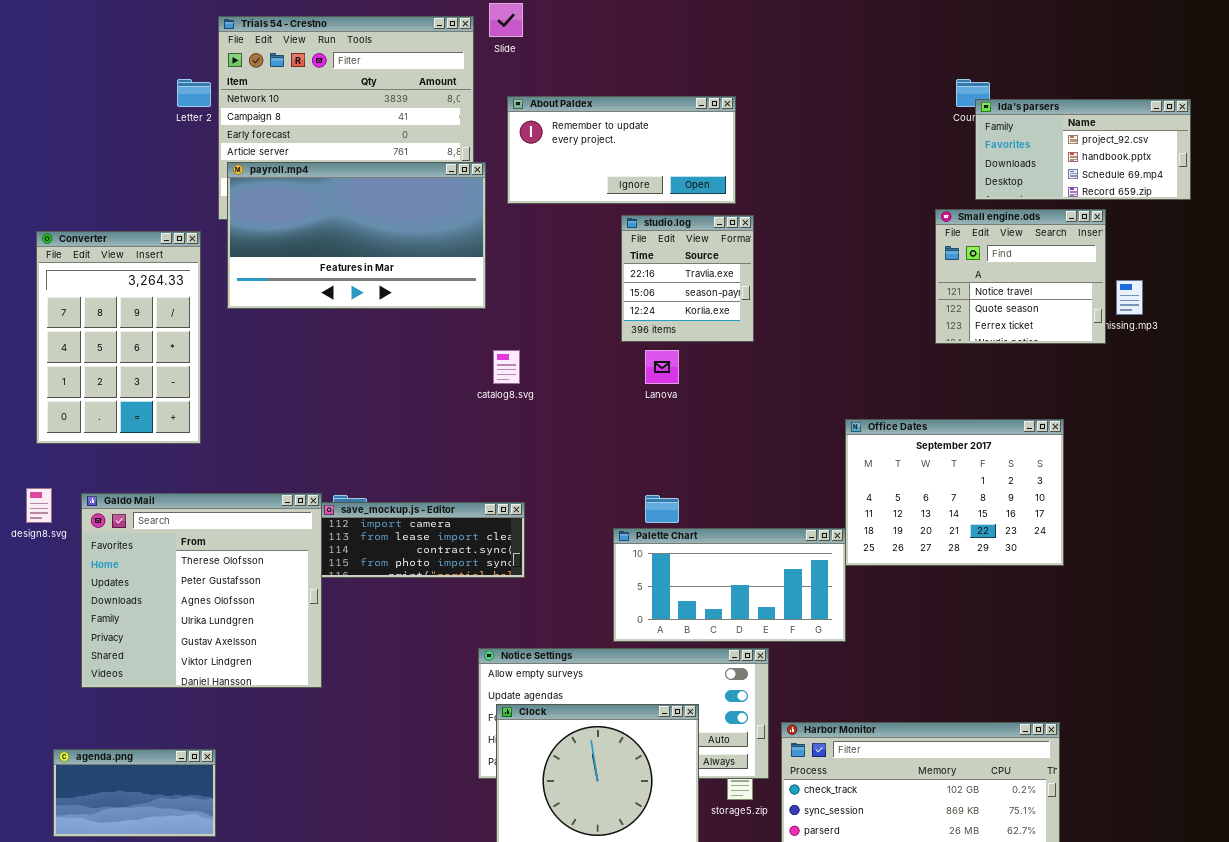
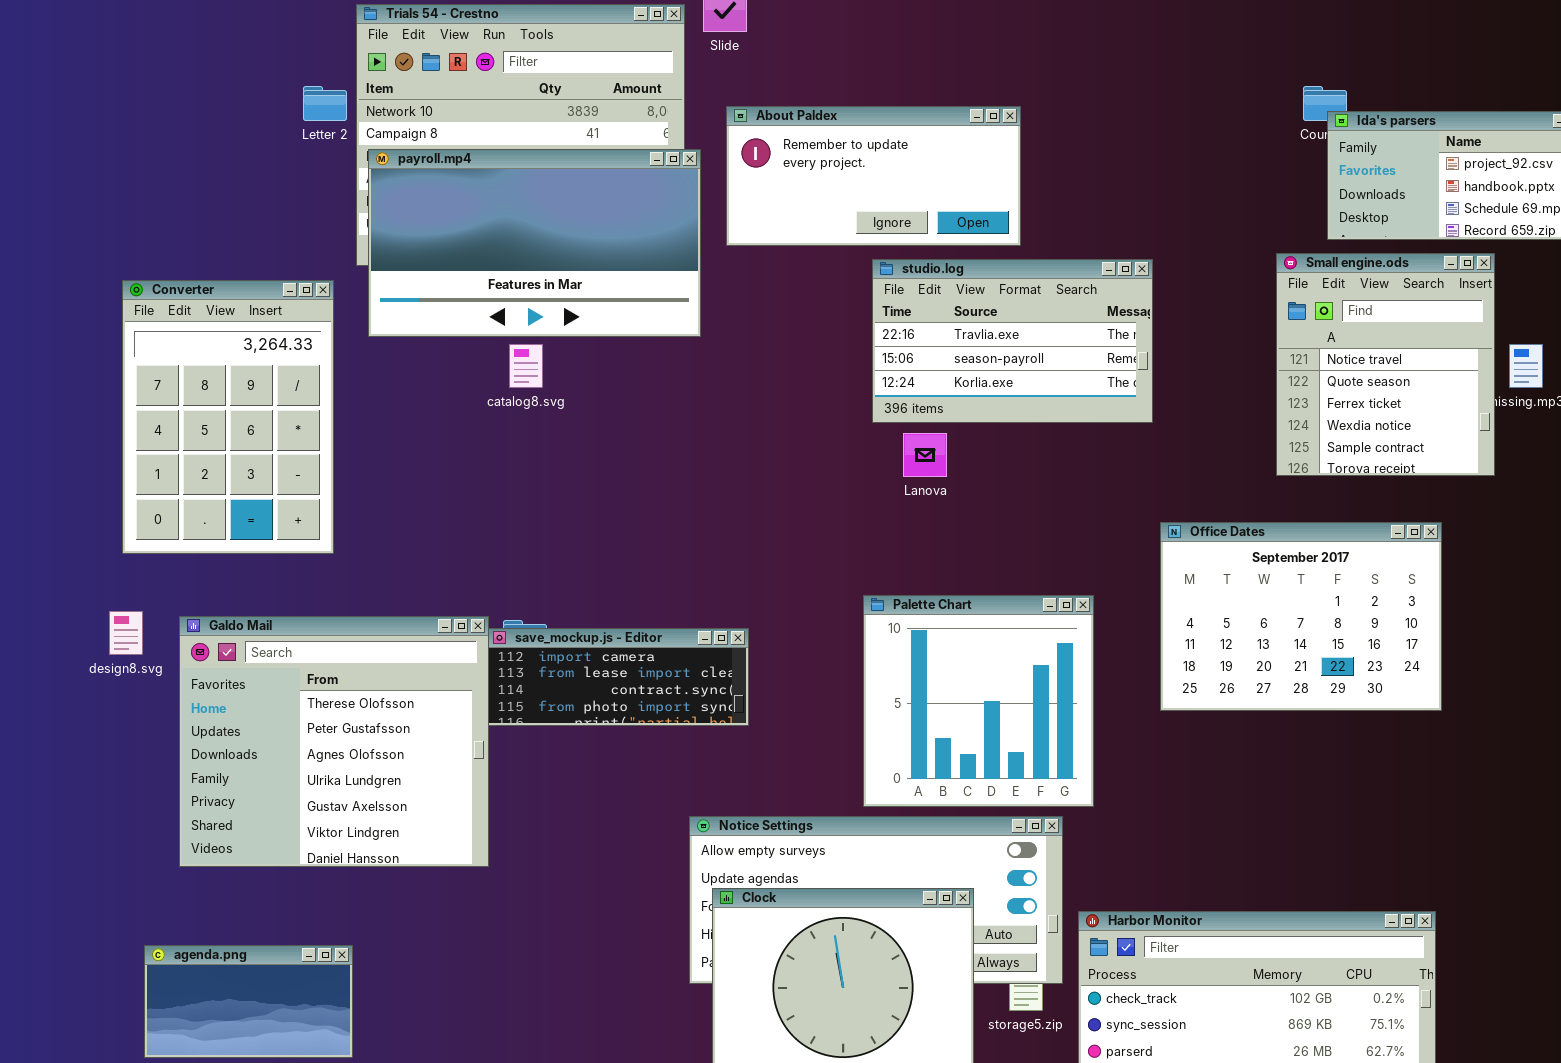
payroll.mp4: [227,162,486,309] -> [368,149,701,337], moved
Small engine.ods: [935,209,1106,344] -> [1276,253,1495,476], resized
studio.log: [621,215,754,342] -> [872,259,1153,423], resized
catalog8.svg: [493,350,520,384] -> [509,344,543,388], moved
Palette Chart: [613,528,846,642] -> [863,595,1094,807], resized

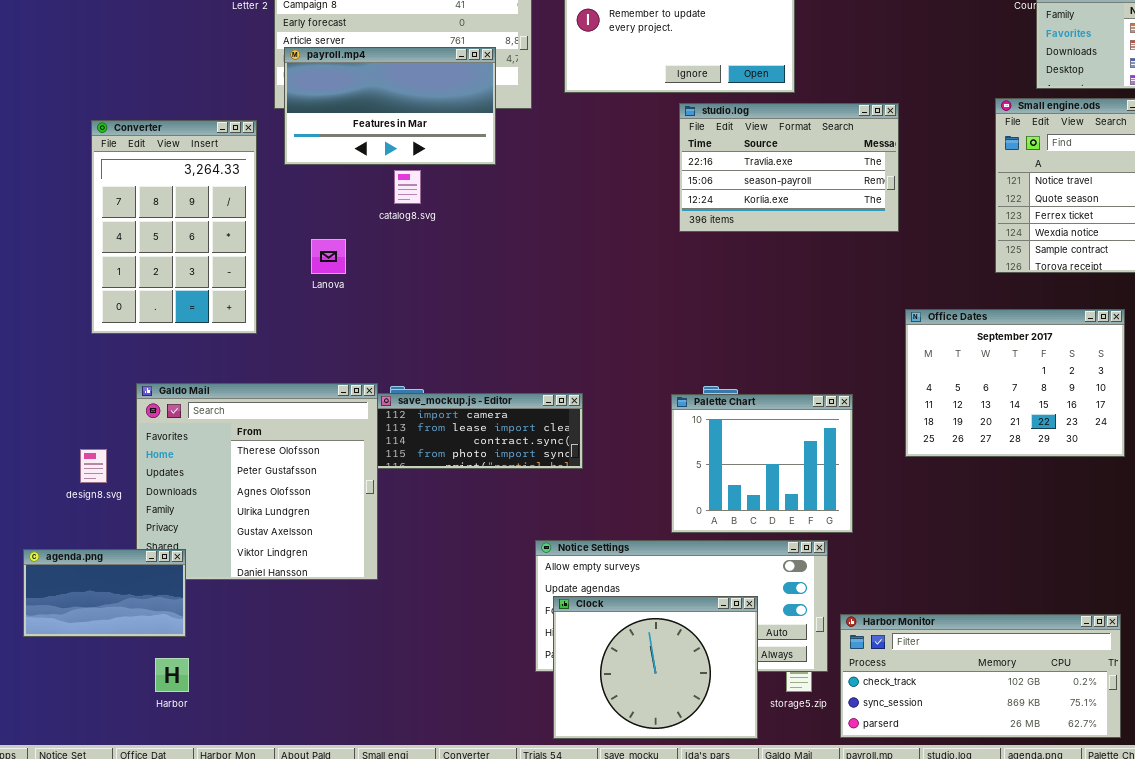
payroll.mp4: [368,149,701,337] -> [284,47,496,165], resized
Lanova: [903,433,947,477] -> [311,239,346,274], moved
Palette Chart: [863,595,1094,807] -> [671,394,853,533], resized
design8.svg: [109,611,143,655] -> [80,449,107,483], moved
agenda.png: [144,945,353,1058] -> [23,549,186,637], moved

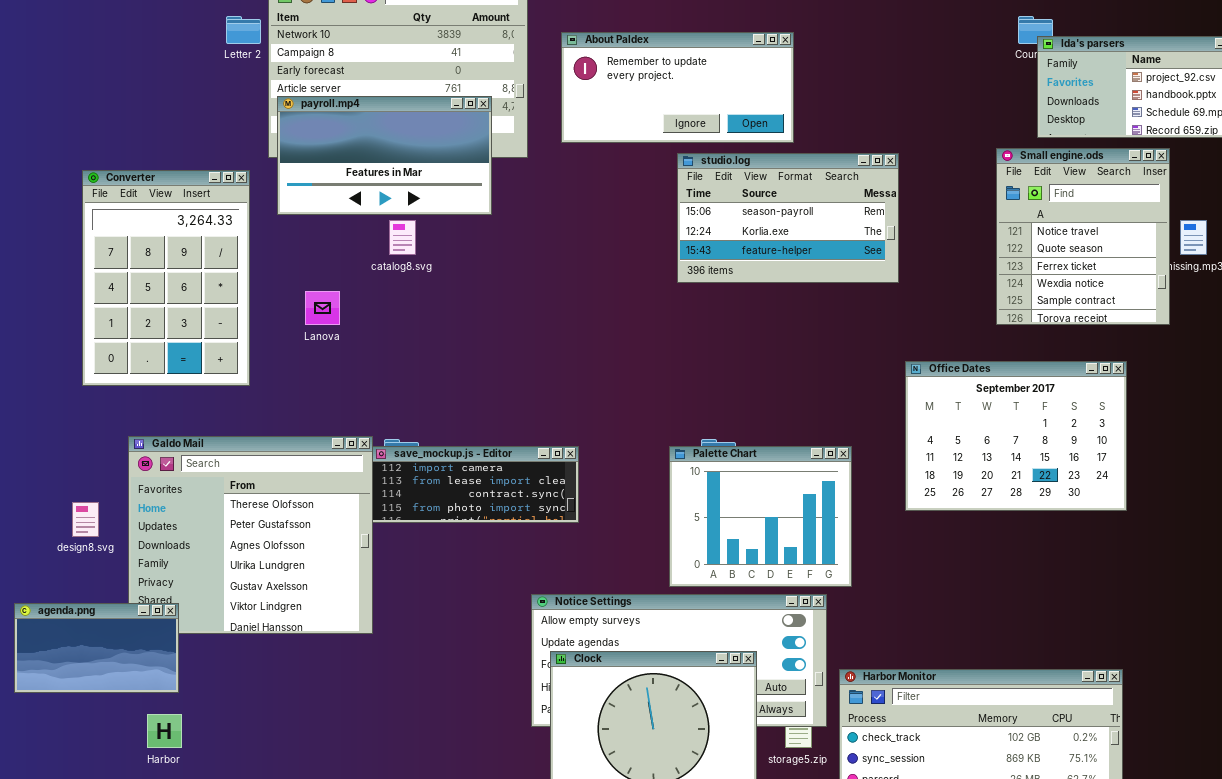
studio.log: [679,103,899,232] -> [677,153,899,283], scrolled down 1 row

